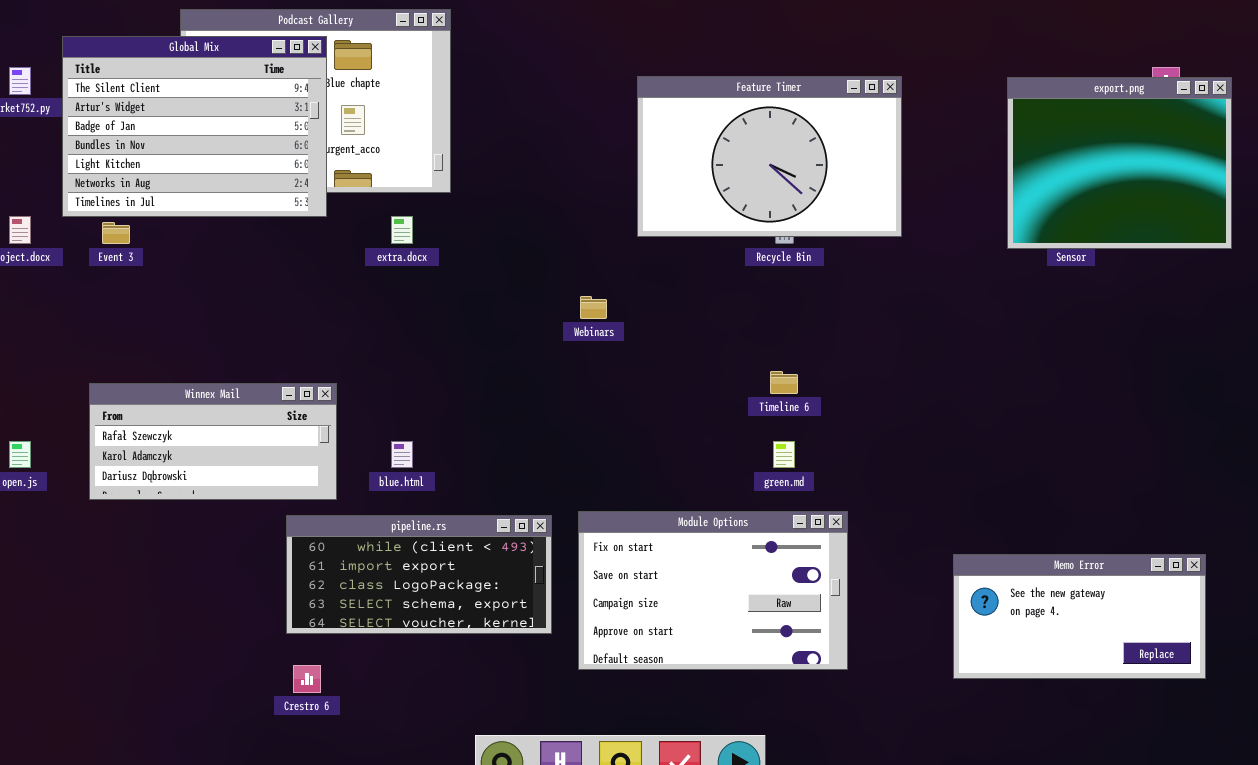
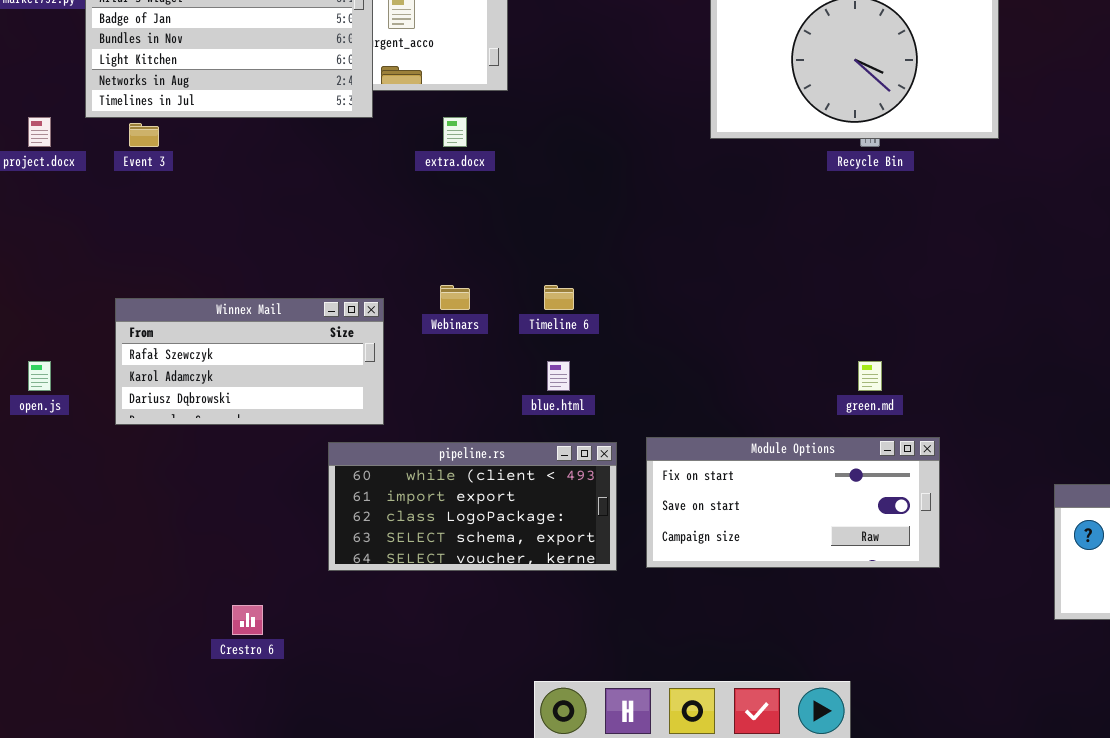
Webinars: [580,296,607,319] -> [440,285,470,310], moved
Timeline 6: [770,371,798,394] -> [544,285,574,310], moved
blue.html: [391,441,413,468] -> [547,361,570,391], moved
Module Options: [578,511,848,670] -> [646,437,940,568], resized
Crestro 6: [293,665,321,693] -> [232,605,263,635], moved

